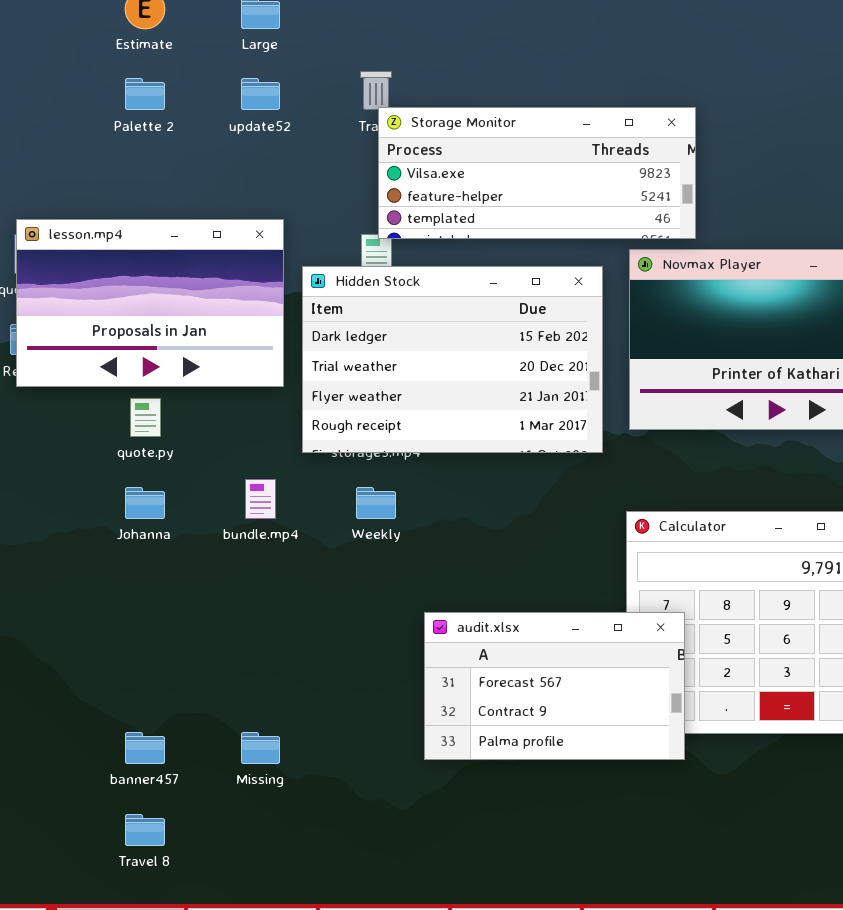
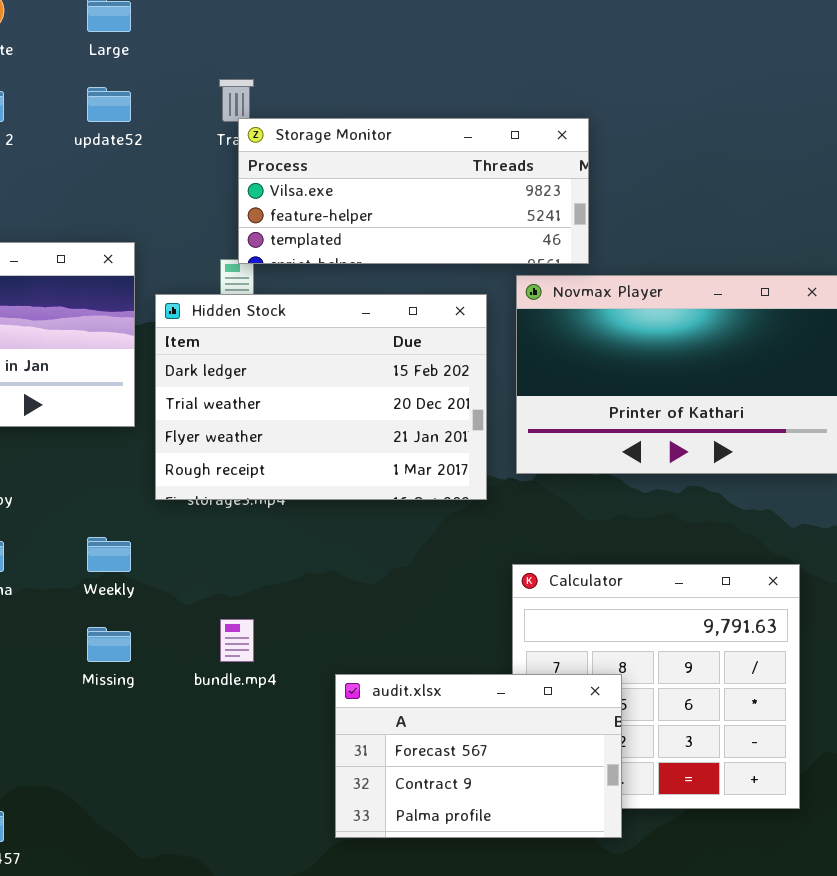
bundle.mp4: [245,479,276,519] -> [220,619,254,662], moved
Weekly: [356,487,396,519] -> [87,537,131,572], moved
audit.xlsx: [424,612,685,760] -> [335,674,622,838], moved
Missing: [241,732,280,764] -> [87,627,131,662], moved

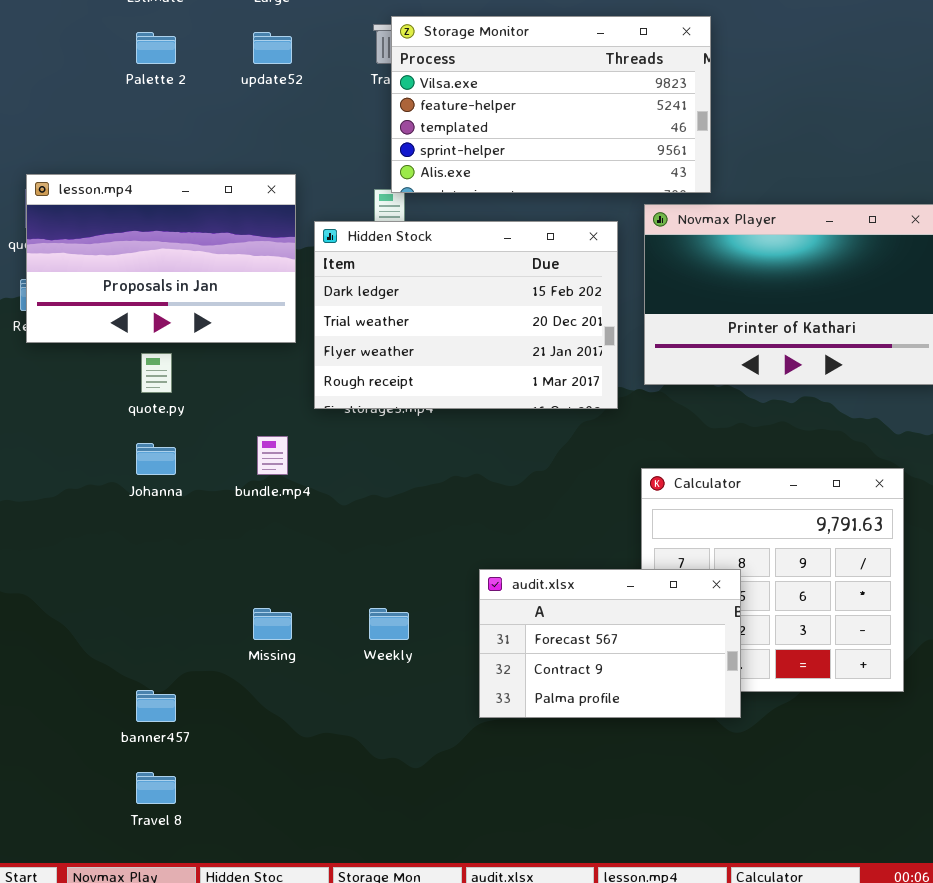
Storage Monitor: [238,118,589,264] -> [391,16,711,193], resized
Weekly: [87,537,131,572] -> [369,608,409,640], moved
bundle.mp4: [220,619,254,662] -> [257,436,288,475], moved
Missing: [87,627,131,662] -> [253,608,292,640], moved

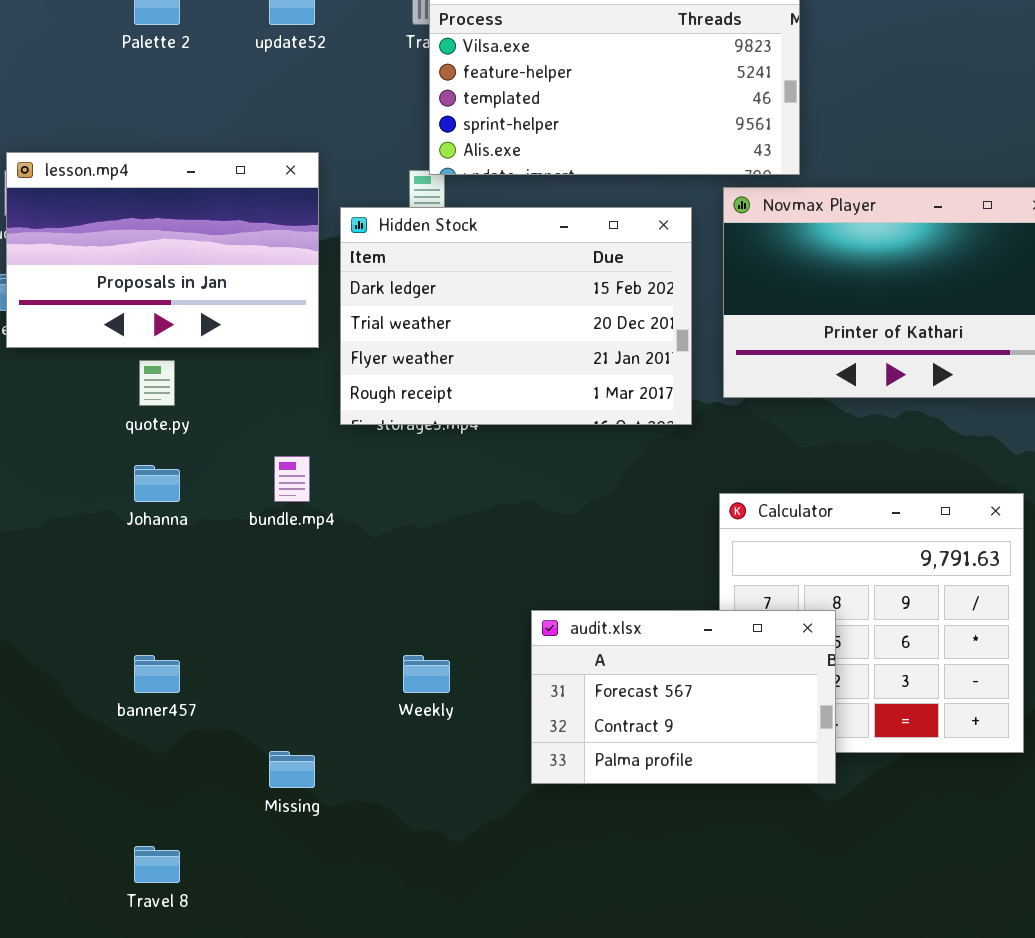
Missing: [253,608,292,640] -> [269,751,315,788], moved
banner457: [136,690,176,722] -> [134,655,180,693], moved

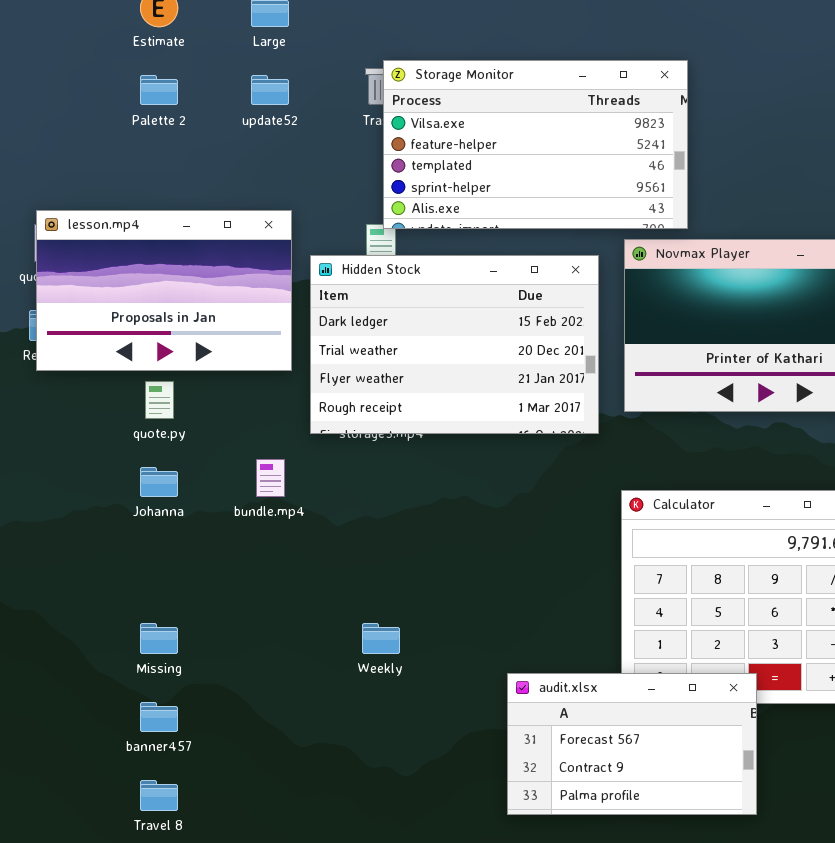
audit.xlsx: [531,610,836,784] -> [507,673,757,815], moved
banner457: [134,655,180,693] -> [140,702,178,732], moved
Missing: [269,751,315,788] -> [140,623,178,654], moved

